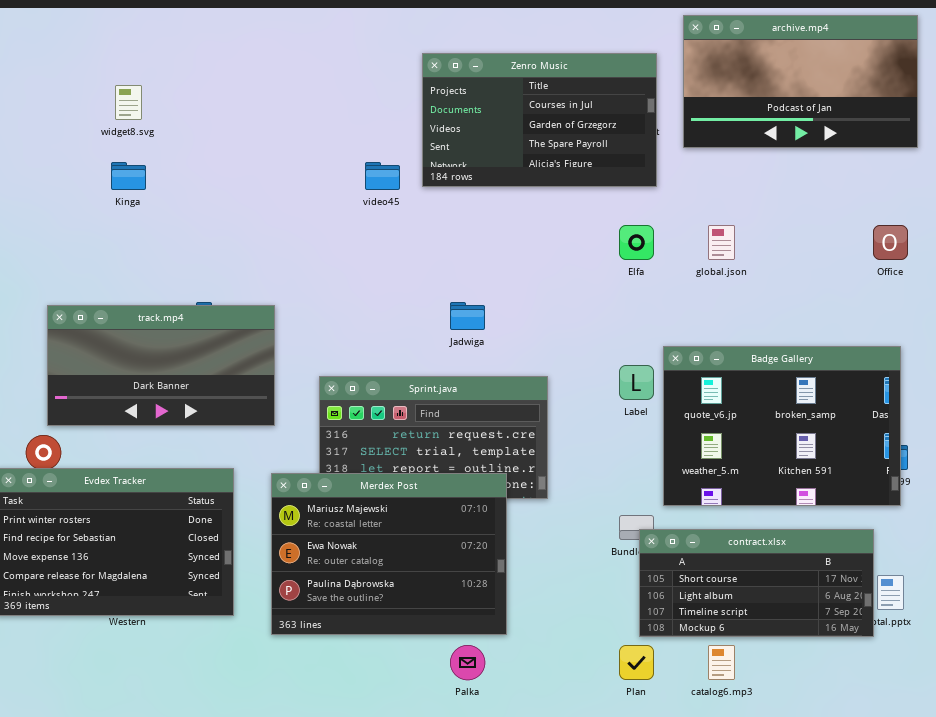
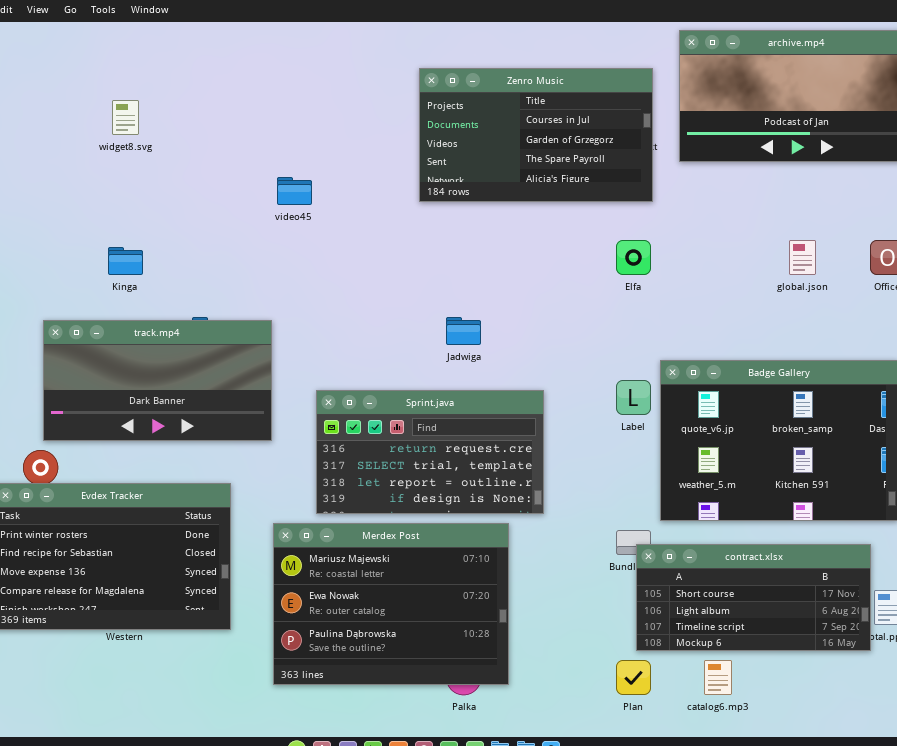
Kinga: [111,162,146,190] -> [108,247,143,275], moved
video45: [365,162,400,190] -> [277,177,312,205], moved
global.json: [708,225,735,260] -> [789,240,816,275], moved
Merdex Post: [271,473,507,635] -> [273,523,509,685], moved

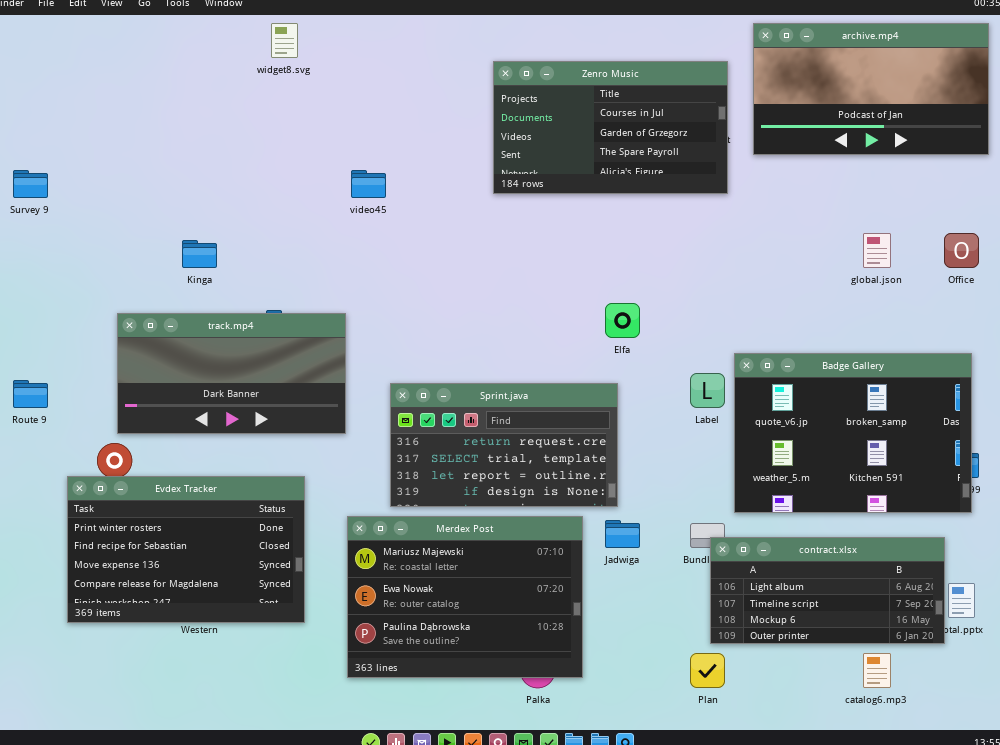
widget8.svg: [112,100,139,135] -> [271,23,298,58], moved
Elfa: [616,240,651,275] -> [605,303,640,338], moved
Jadwiga: [446,317,481,345] -> [605,520,640,548], moved
contract.xlsx: [636,544,871,651] -> [710,537,945,644], scrolled down 1 row
catalog6.mp3: [704,660,732,695] -> [863,653,891,688], moved

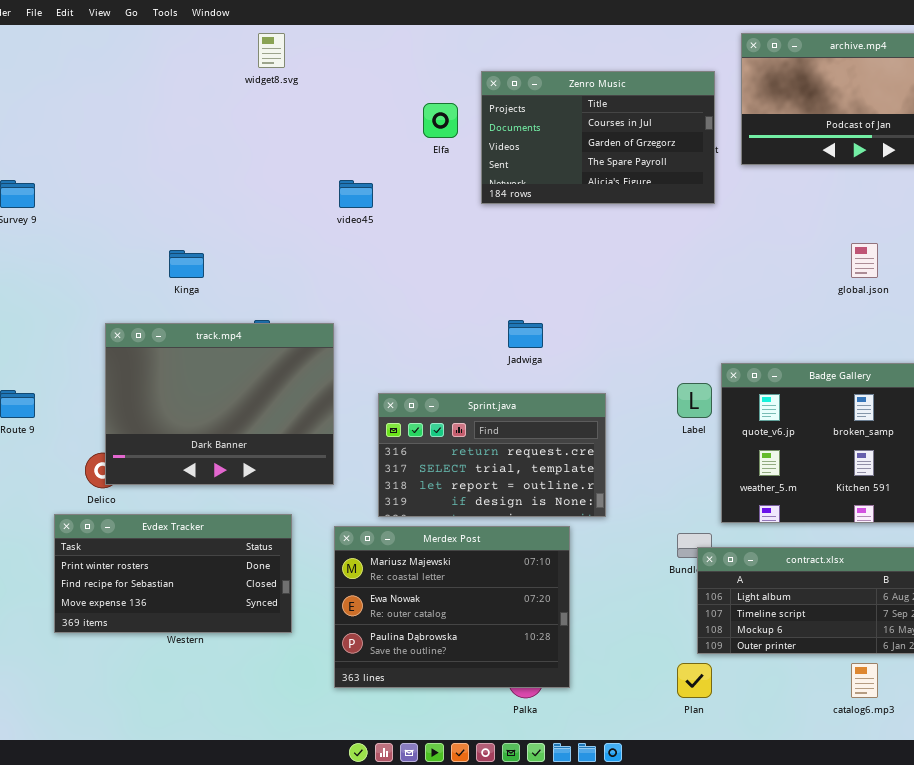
Elfa: [605,303,640,338] -> [423,103,458,138], moved
track.mp4: [117,313,346,434] -> [105,323,334,485], resized
Evdex Tracker: [67,476,305,623] -> [54,514,292,633], resized
Jadwiga: [605,520,640,548] -> [508,320,543,348], moved

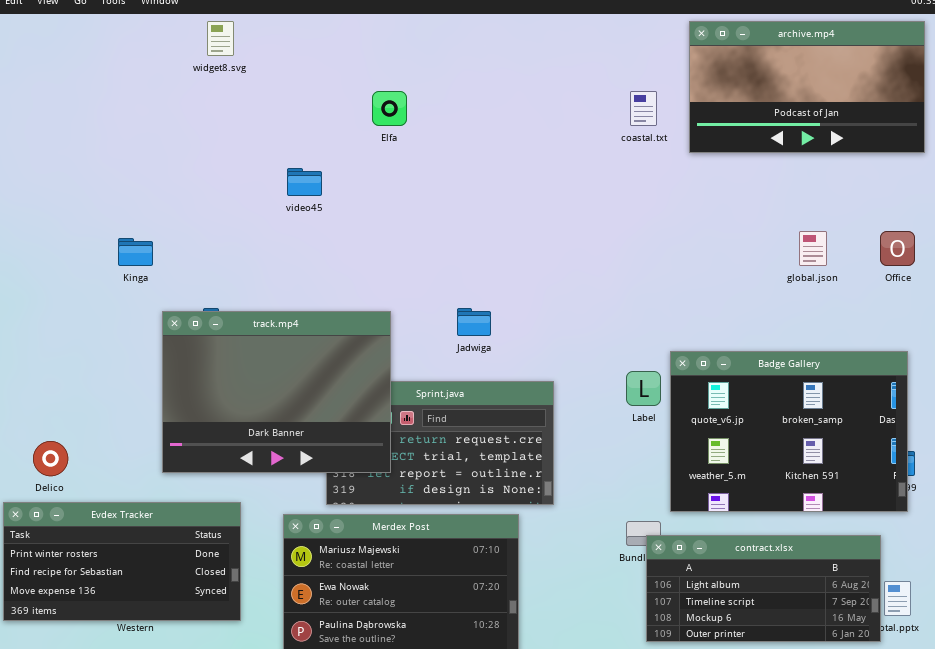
Zenro Music: [481,71,715,204] -> none, closed
track.mp4: [105,323,334,485] -> [162,311,391,473], moved

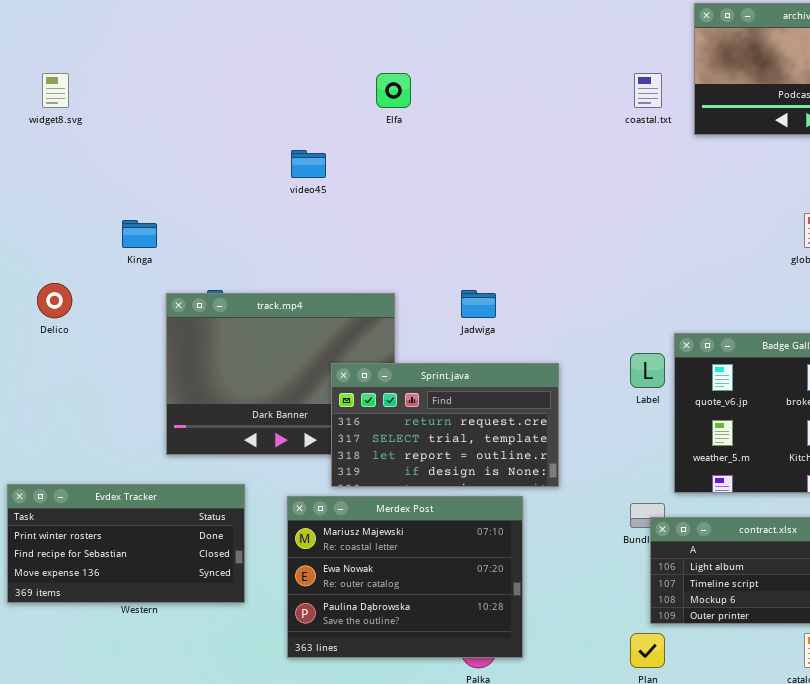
widget8.svg: [207,21,234,56] -> [42,73,69,108], moved
Sprint.java: [326,381,554,505] -> [331,363,559,487], raised
Delico: [33,441,68,476] -> [37,283,72,318], moved

